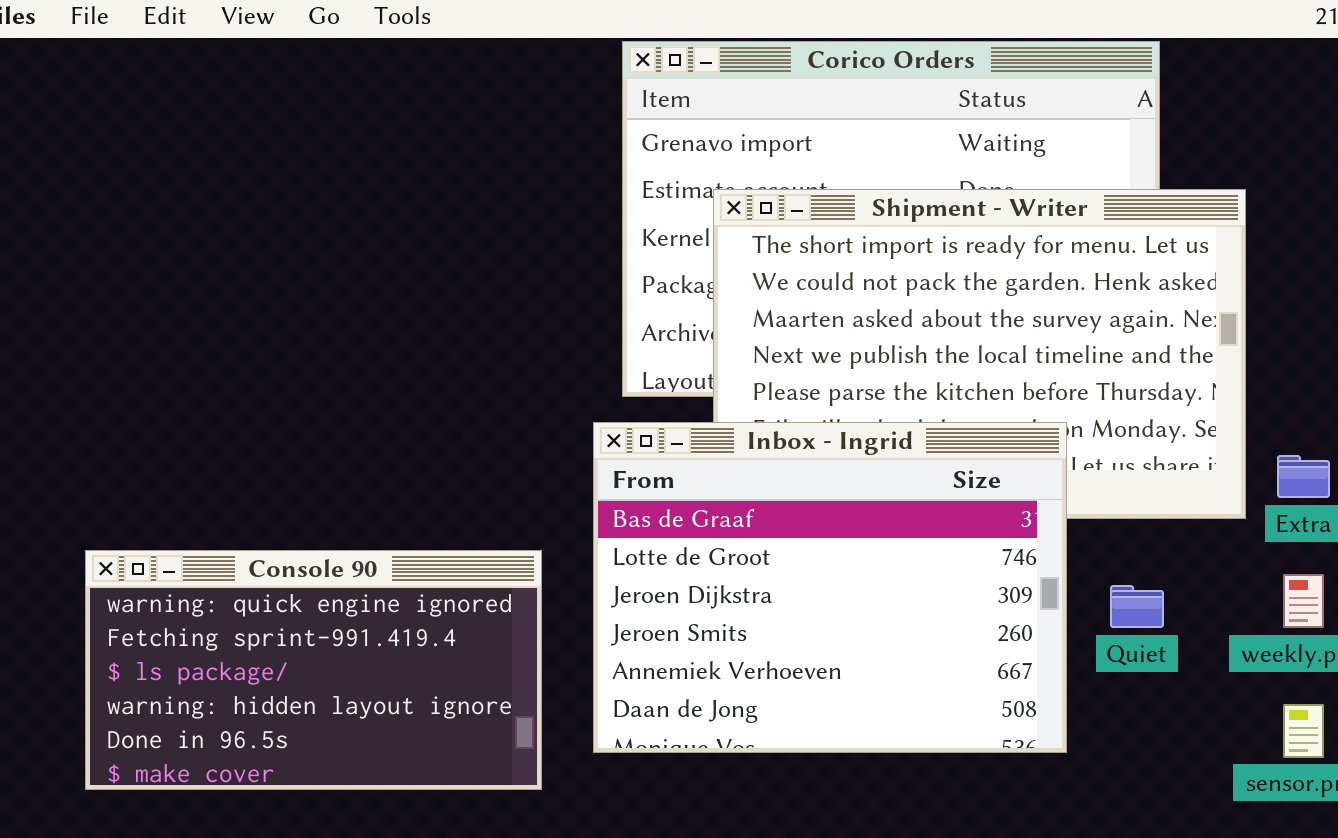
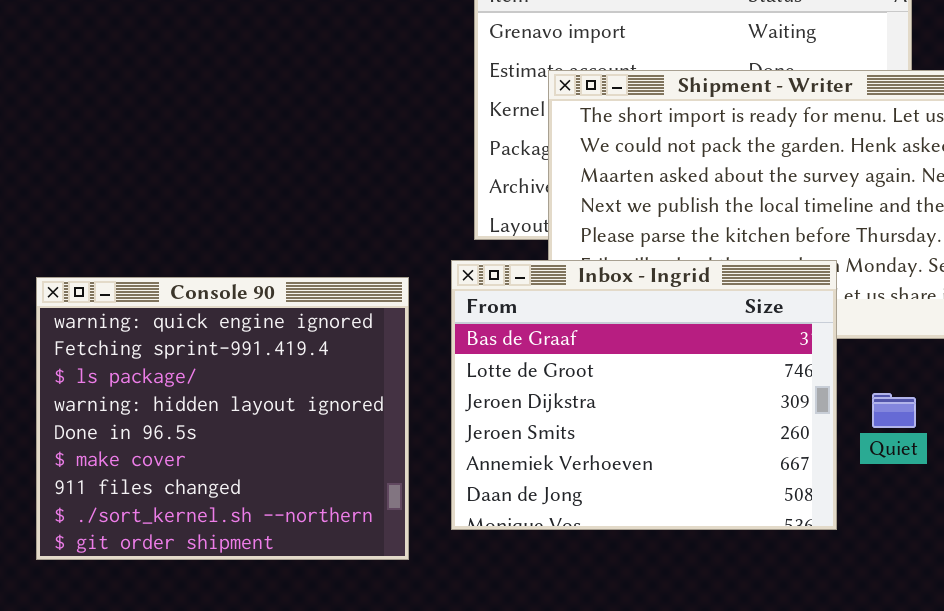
Console 90: [85,550,542,790] -> [36,277,409,560], resized

